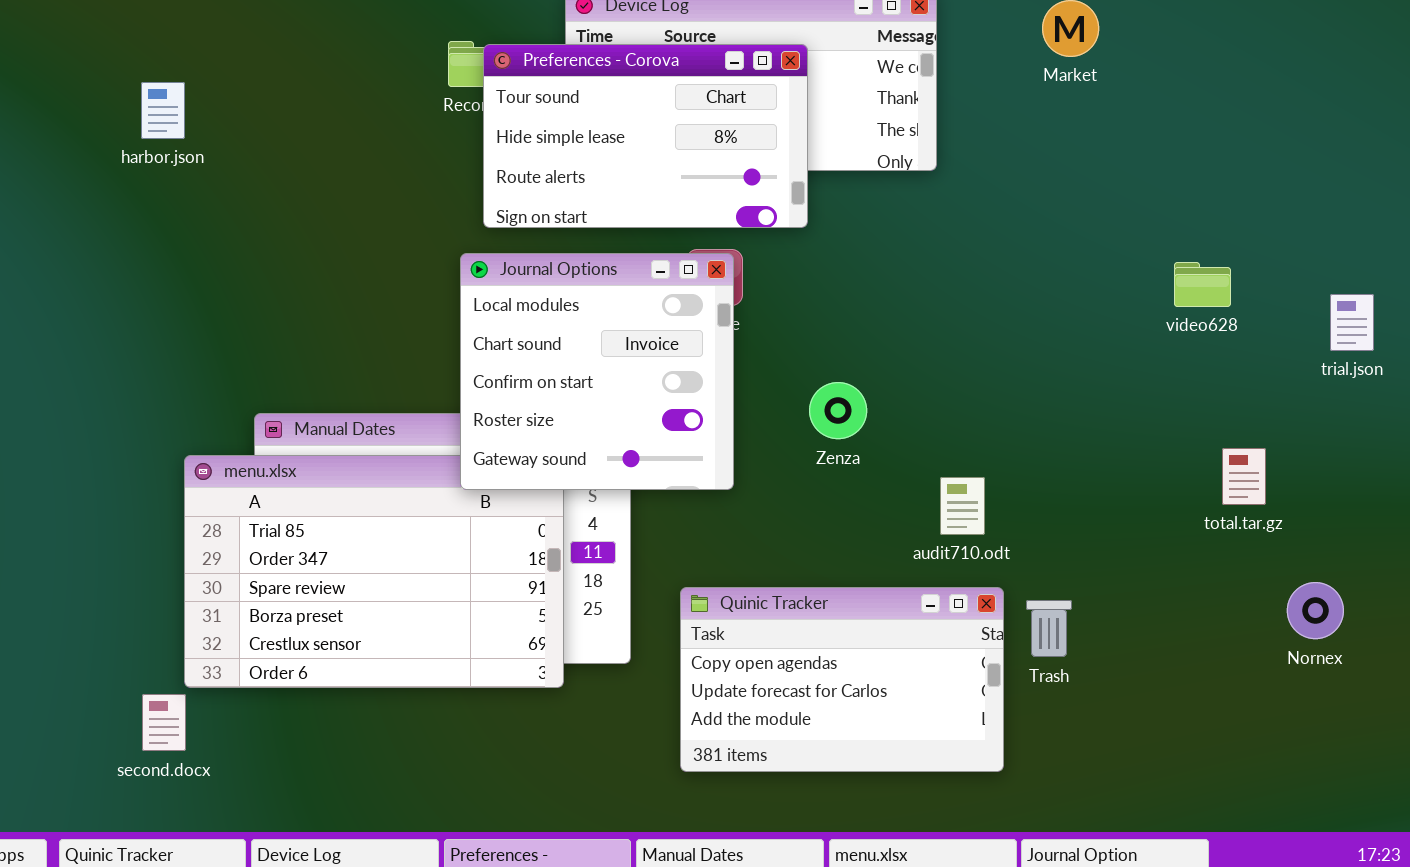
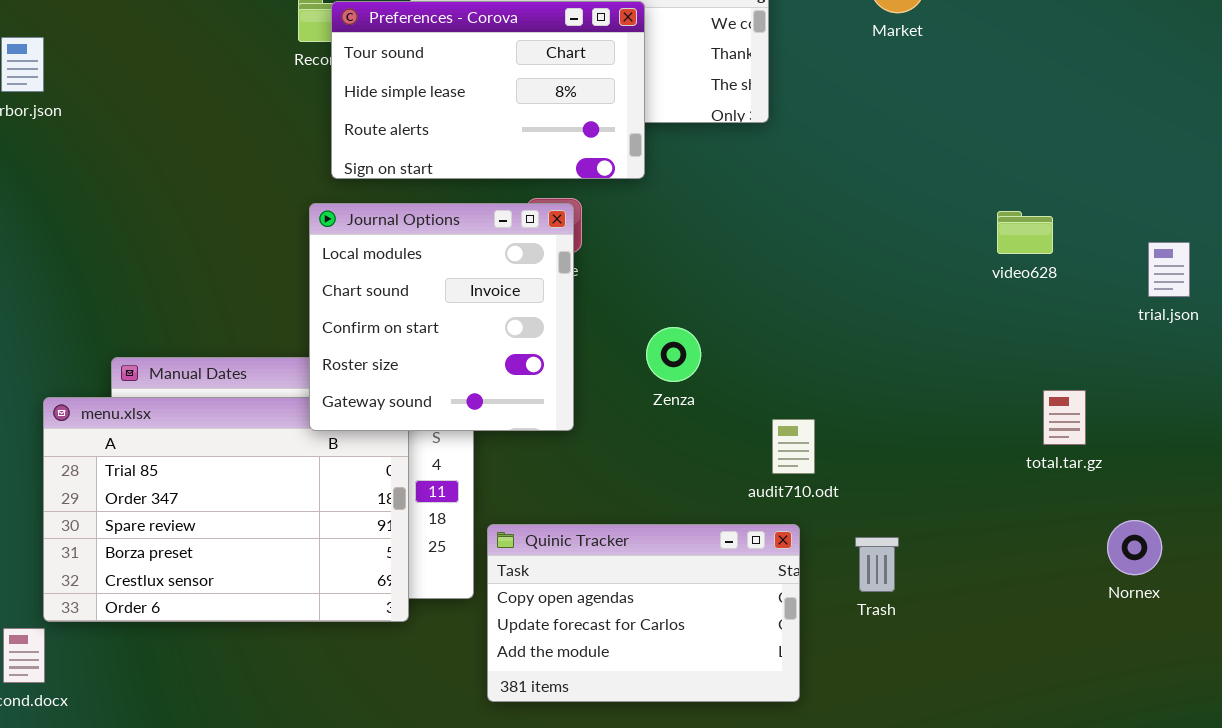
Quinic Tracker: [680,587,1004,772] -> [487,524,800,702], moved

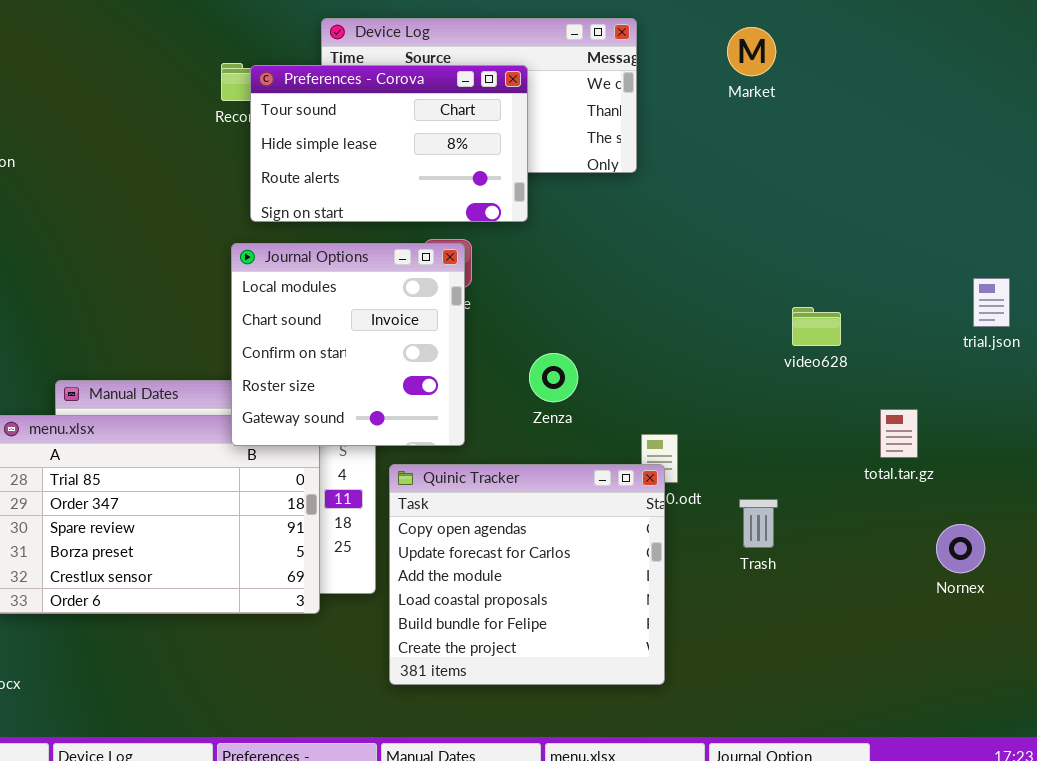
video628: [997,211,1053,254] -> [792,307,841,346], moved
Quinic Tracker: [487,524,800,702] -> [389,464,665,685], resized
Trash: [855,537,899,592] -> [739,499,778,548], moved

